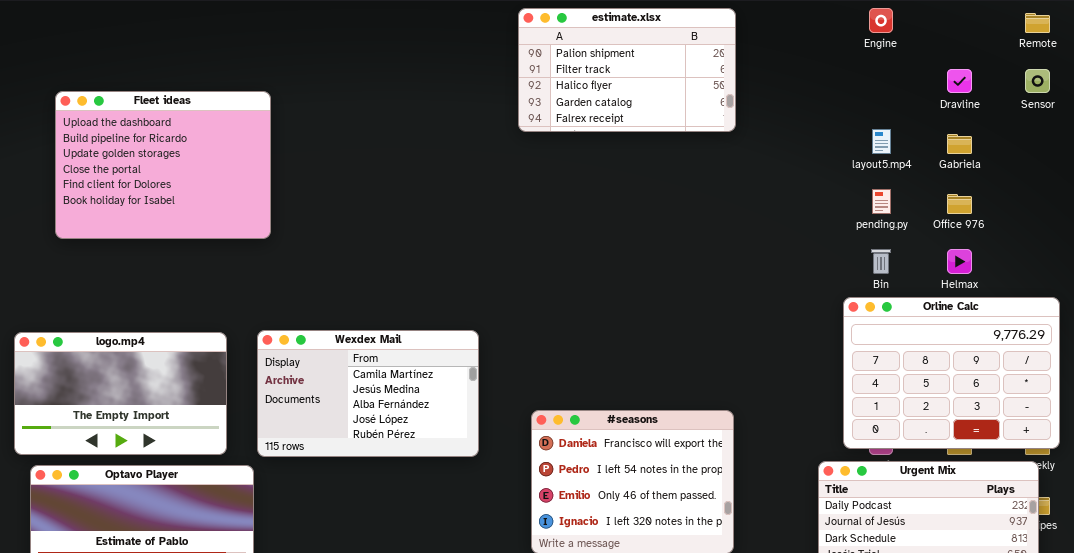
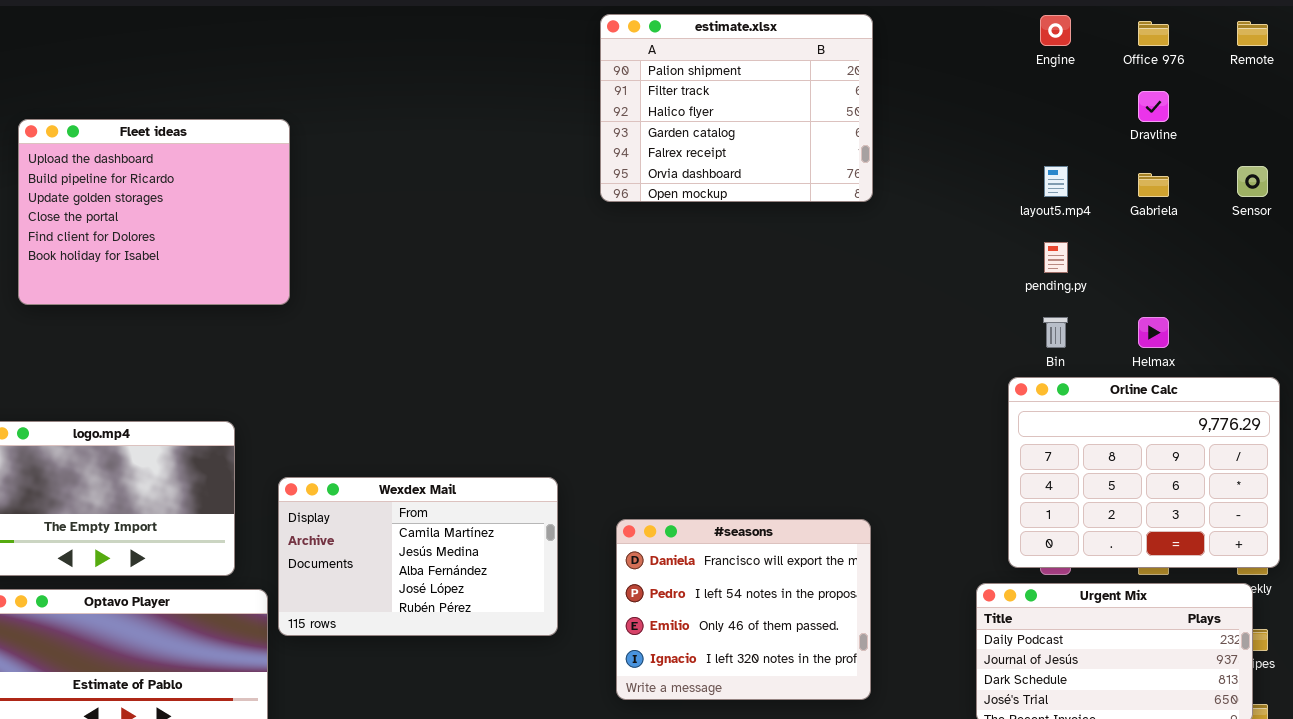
estimate.xlsx: [518,8,736,132] -> [600,14,873,202], resized
Sensor: [1025,69,1050,93] -> [1237,166,1268,197], moved
Office 976: [947,194,972,214] -> [1138,21,1169,46], moved
Wexdex Mail: [257,330,479,457] -> [278,477,558,636], moved

